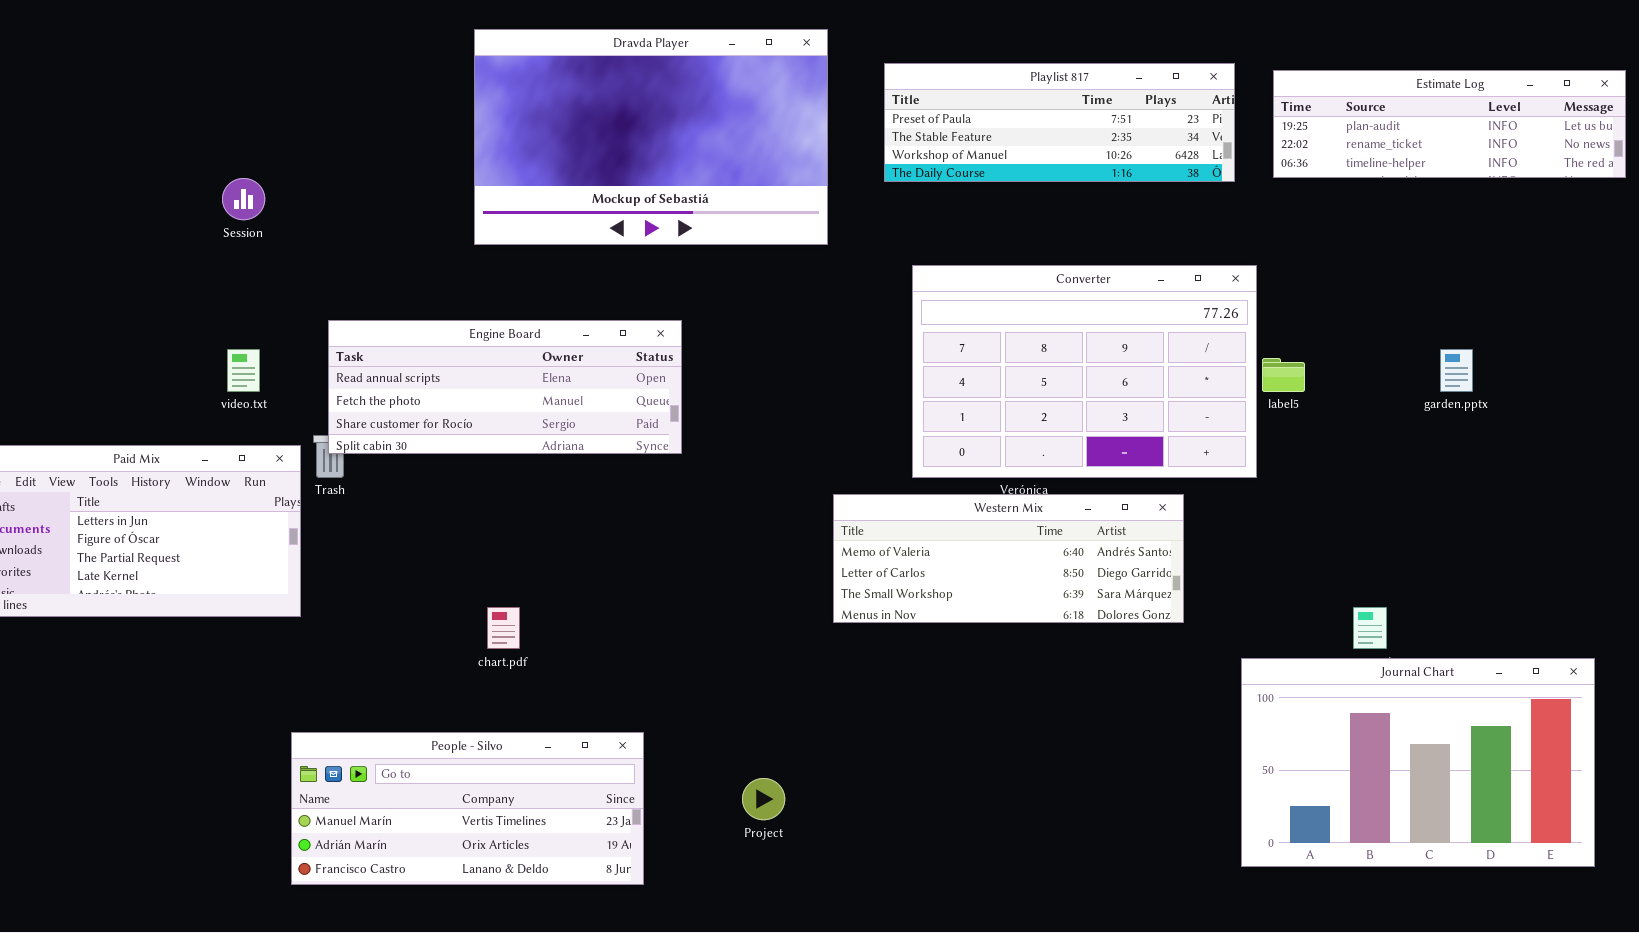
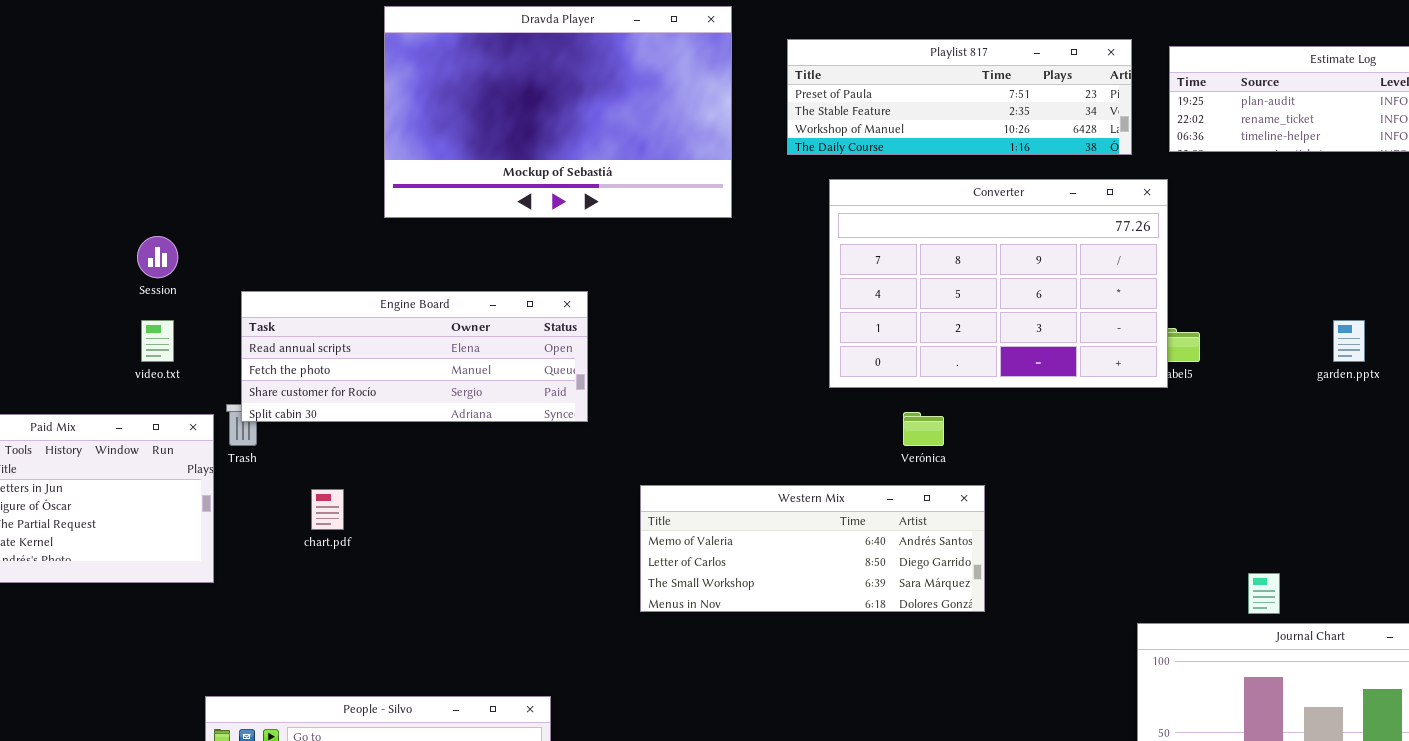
Session: [222,178,265,220] -> [137,236,178,278], moved
Converter: [912,265,1257,478] -> [829,179,1168,388], moved
Western Mix: [833,494,1184,623] -> [640,485,985,612], moved
chart.pdf: [487,607,520,649] -> [311,489,344,530], moved

